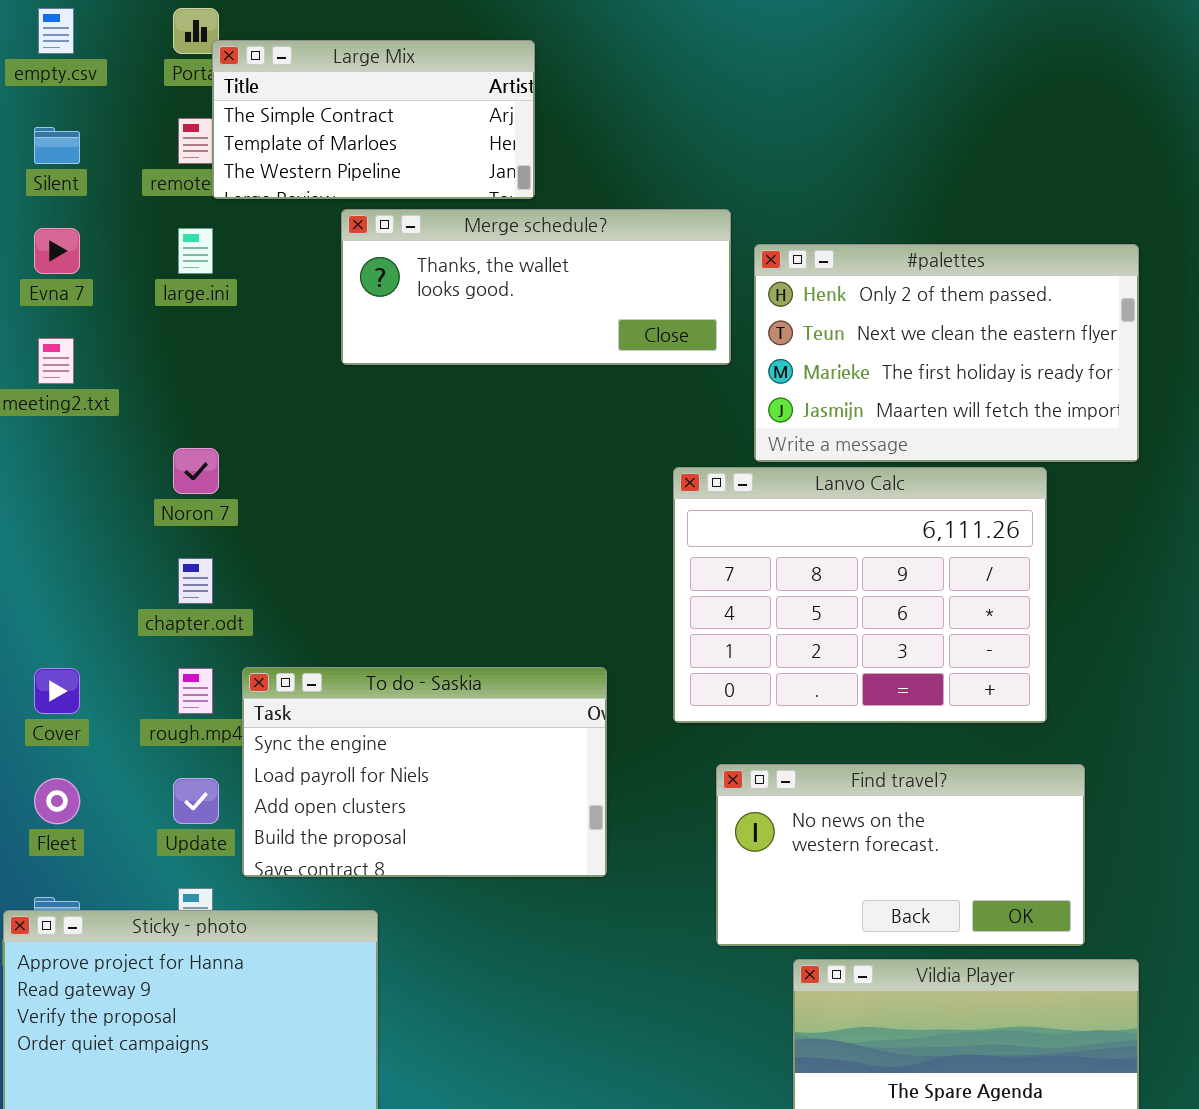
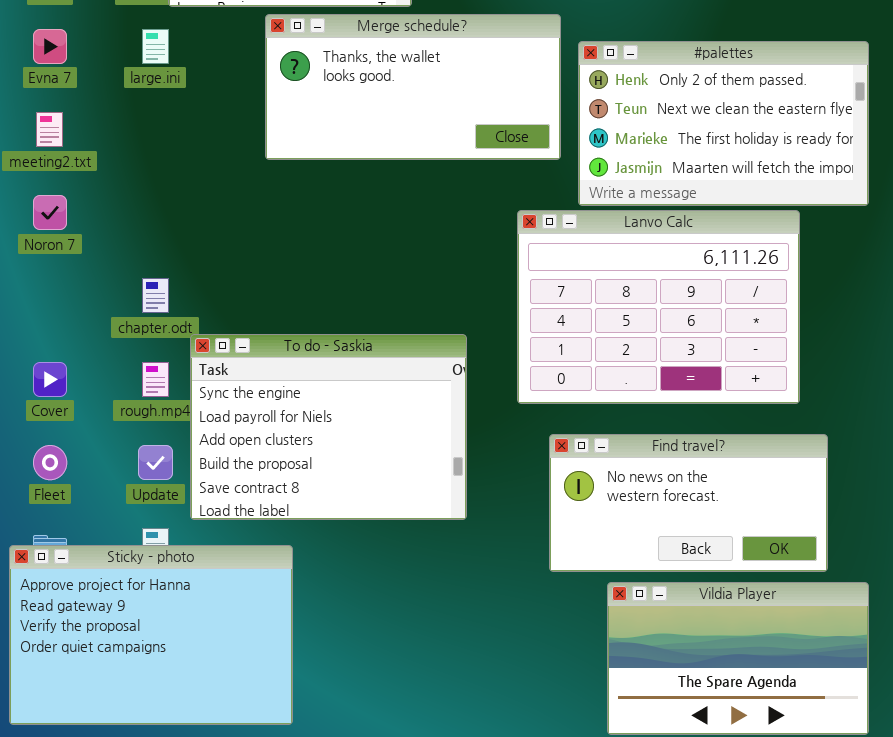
Merge schedule?: [341,209,731,365] -> [265,14,561,160], resized
Noron 7: [173,448,219,494] -> [33,195,67,230], moved
To do - Saskia: [242,667,607,877] -> [190,334,467,520], resized

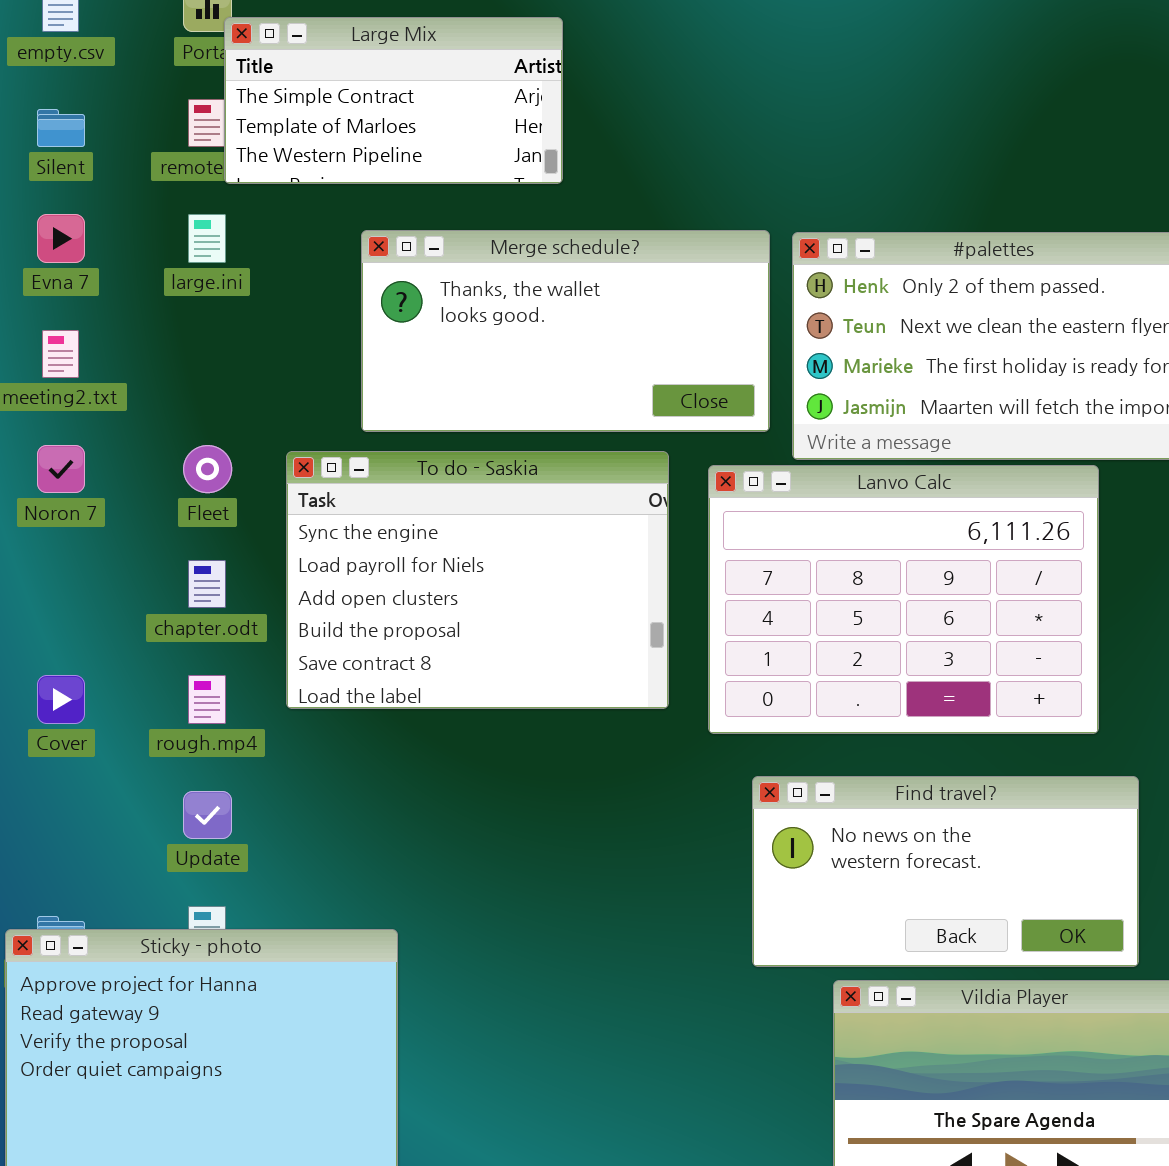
Merge schedule?: [265,14,561,160] -> [361,230,770,432], moved
To do - Saskia: [190,334,467,520] -> [286,451,669,709], moved
Fleet: [33,445,67,480] -> [183,445,232,493], moved

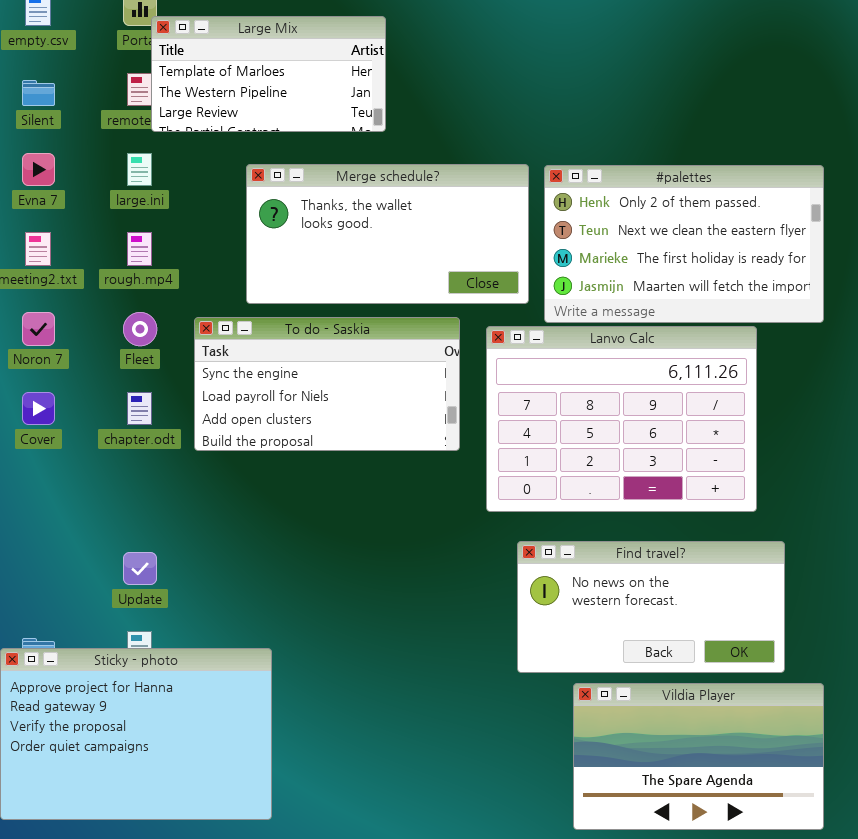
Large Mix: [224,17,563,184] -> [151,16,386,132], scrolled down 1 row
To do - Saskia: [286,451,669,709] -> [194,317,460,451], resized
Cover: [37,675,85,724] -> [22,392,55,425], moved
rough.mp4: [188,675,226,724] -> [127,232,152,266], moved

